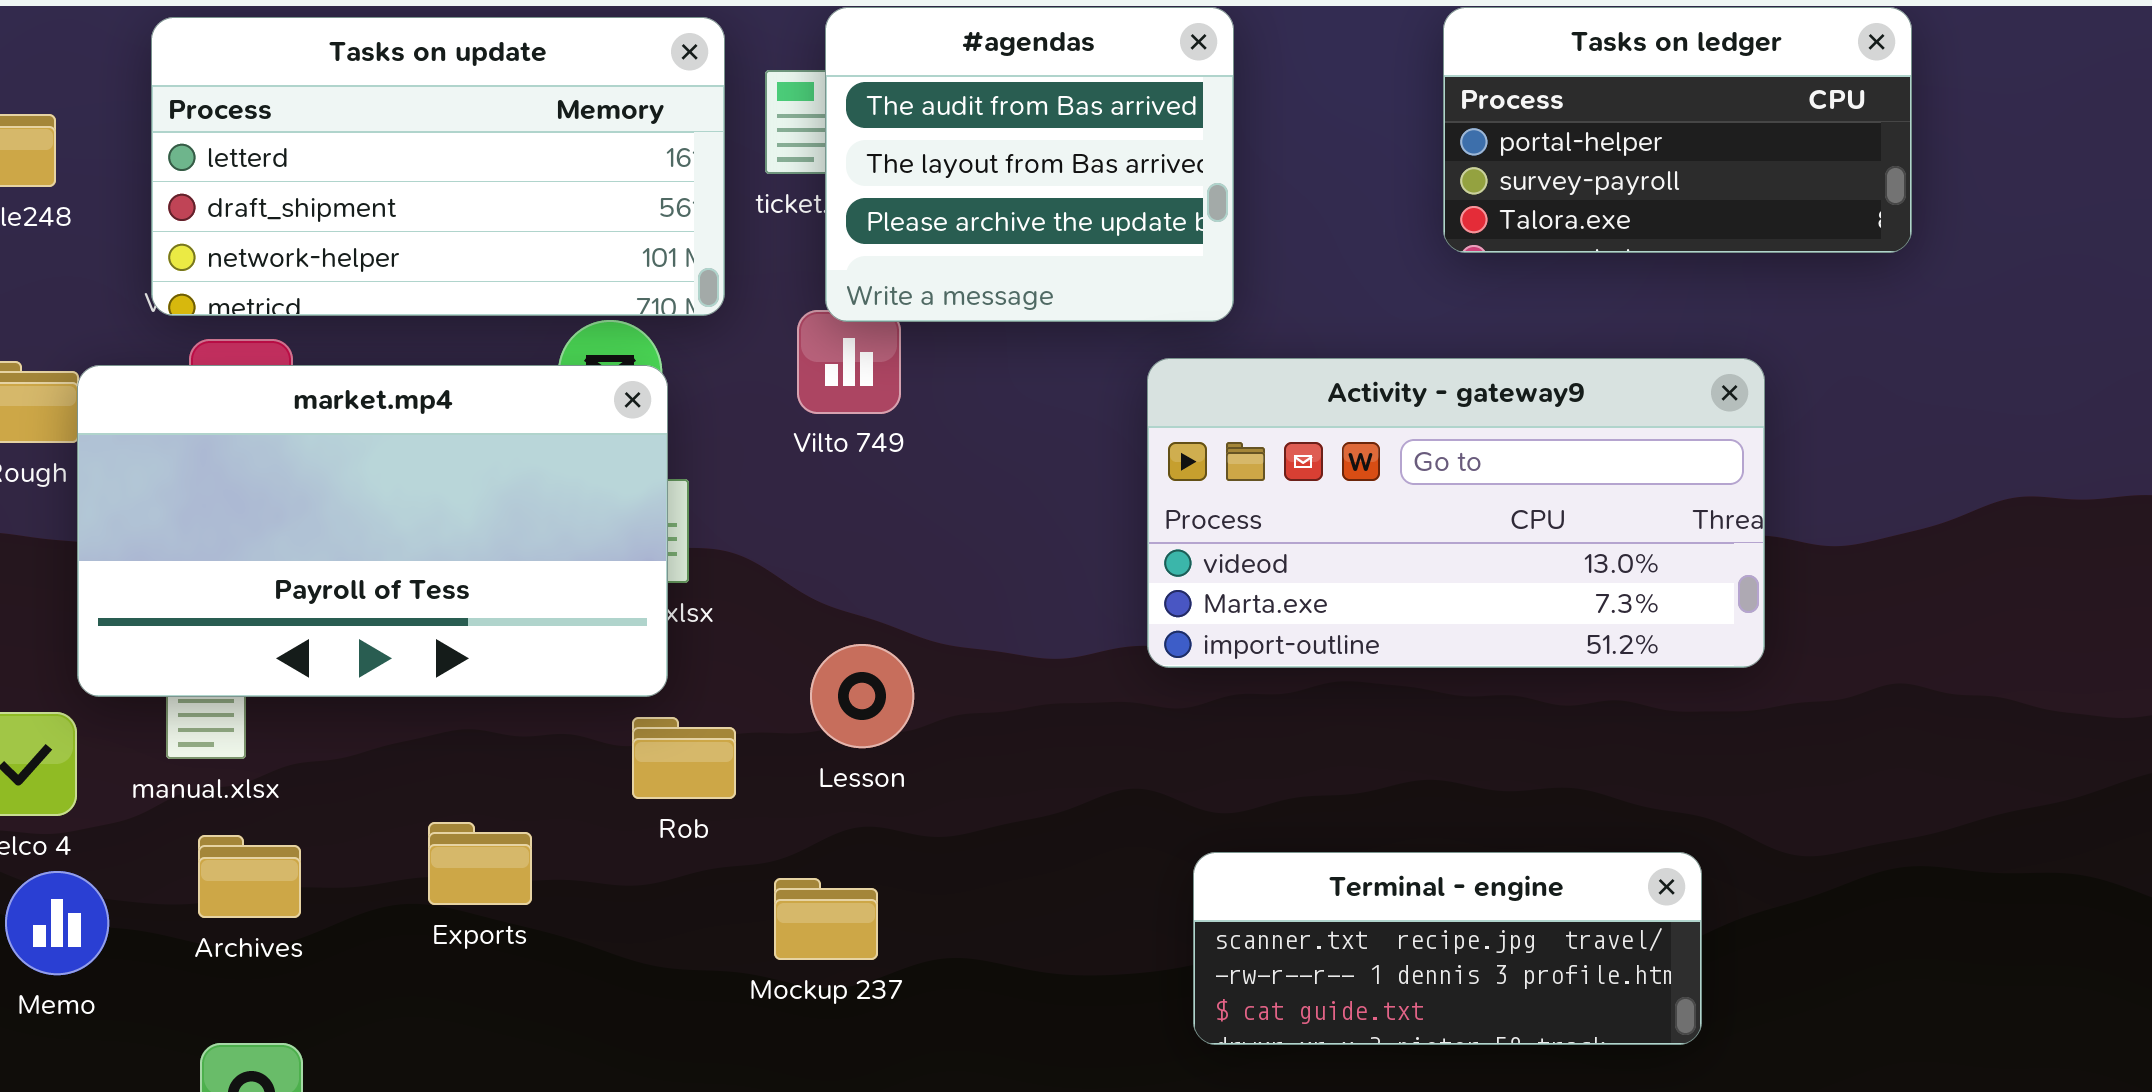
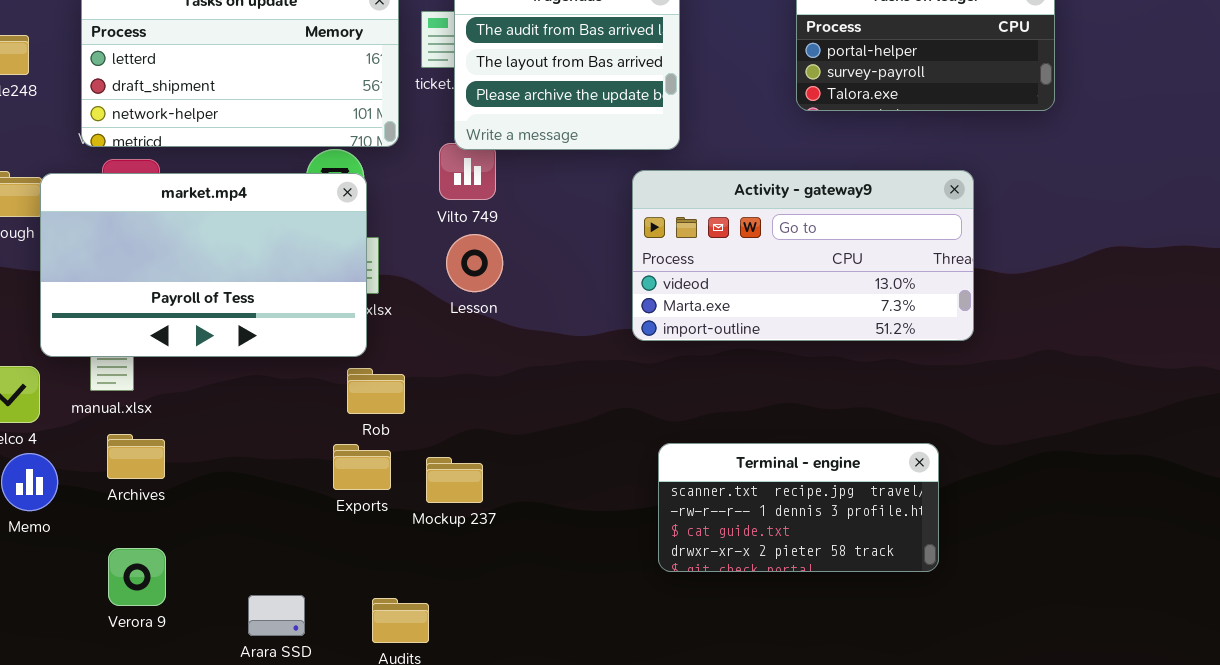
Lesson: [810,644,914,748] -> [446,234,503,292], moved
Exports: [428,822,532,905] -> [333,444,391,490], moved
Terminal - engine: [1193,852,1702,1045] -> [658,443,939,572], resized

